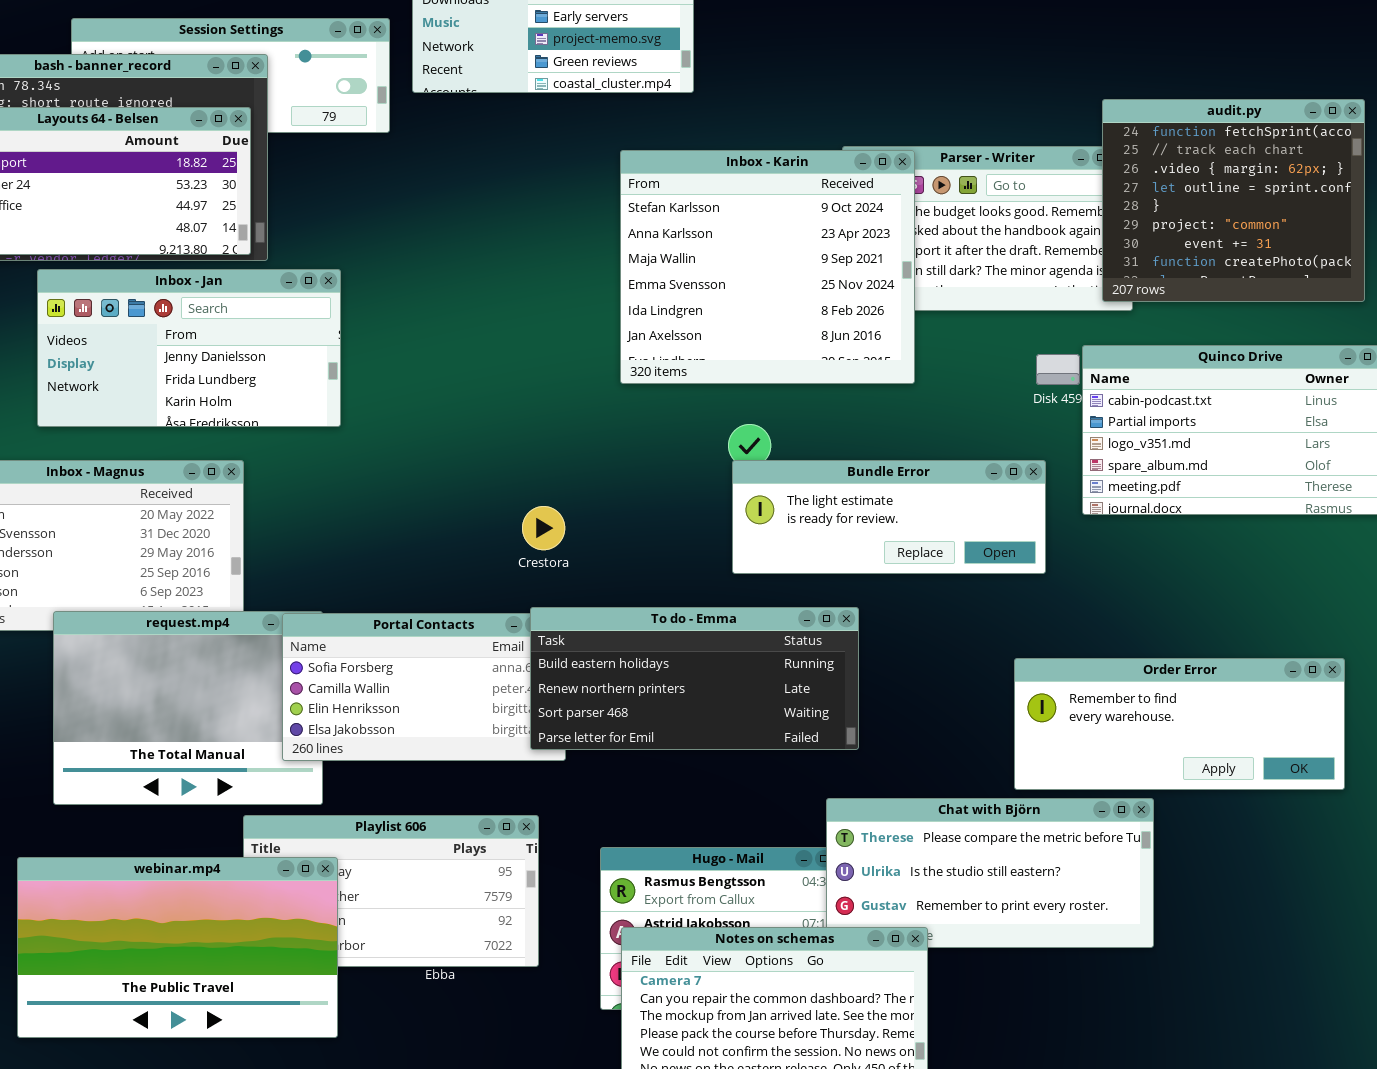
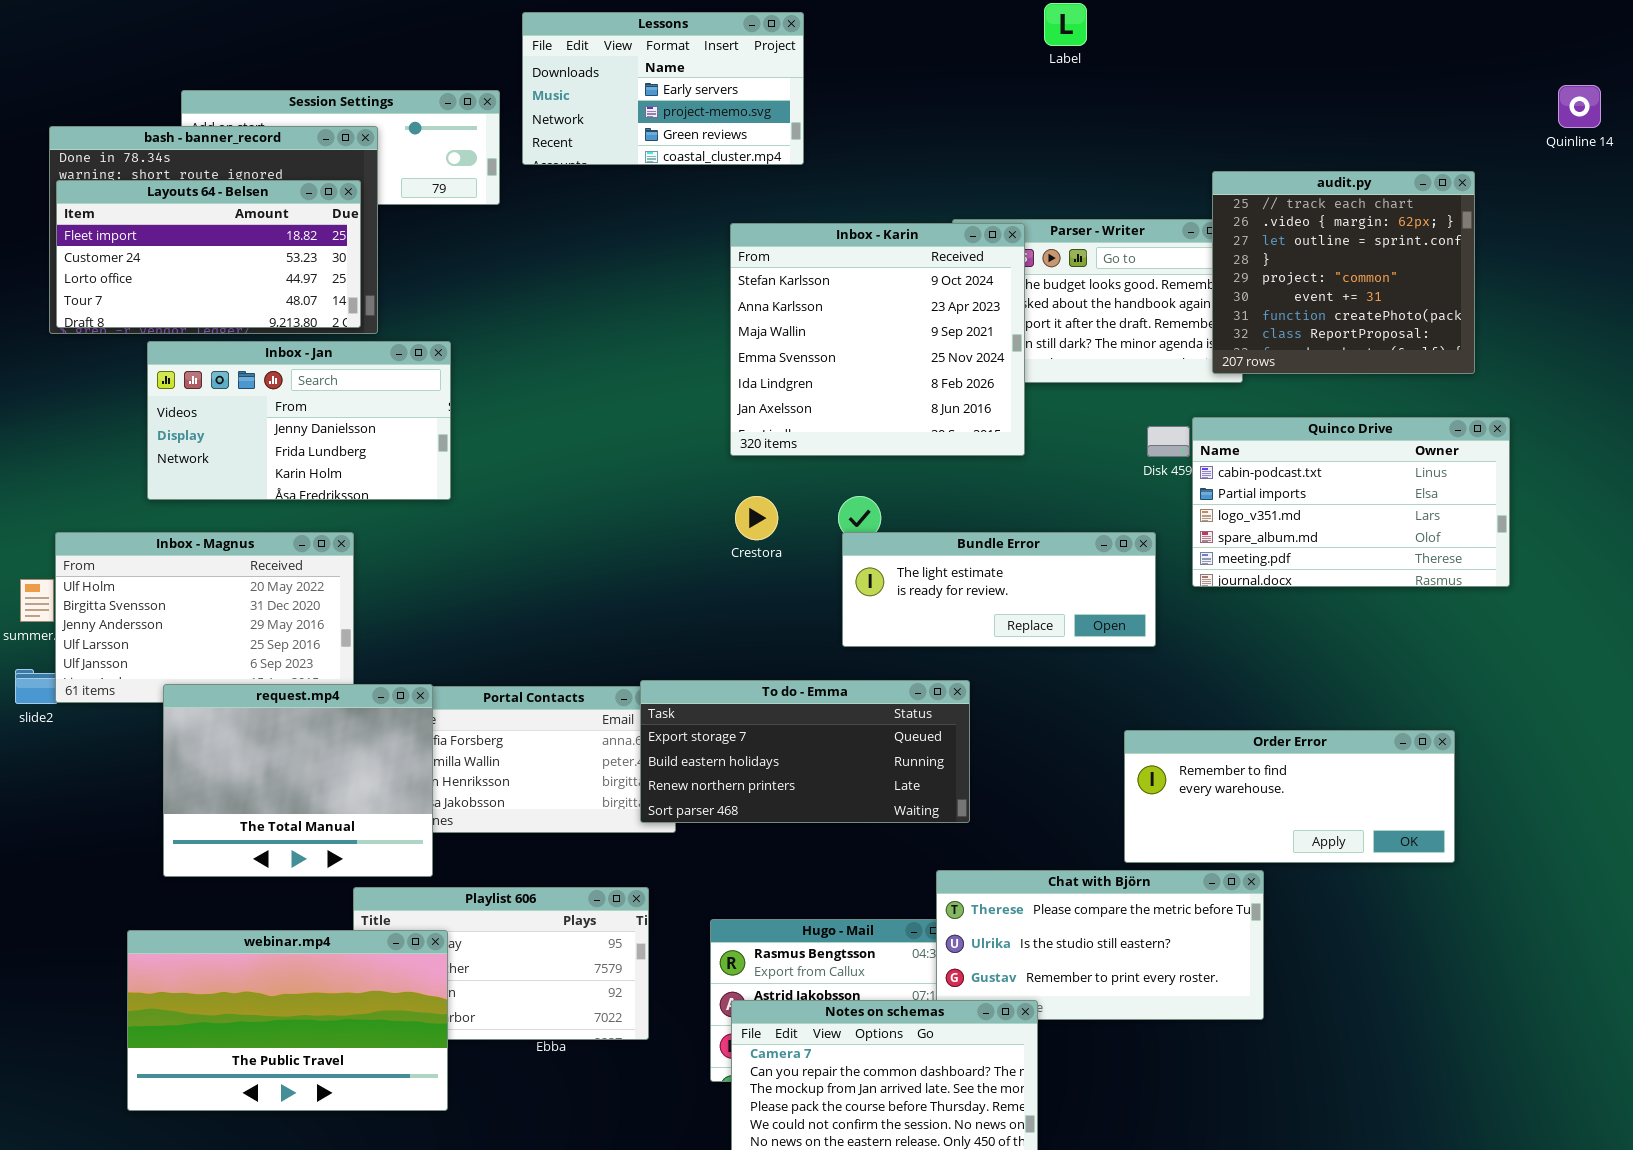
audit.py: [1102,99,1365,302] -> [1212,171,1475,374], scrolled down 1 row
Crestora: [522,506,565,550] -> [735,496,778,540], moved
To do - Emma: [530,607,859,750] -> [640,680,970,823], scrolled up 1 row
request.mp4: [53,611,323,805] -> [163,684,433,877], raised

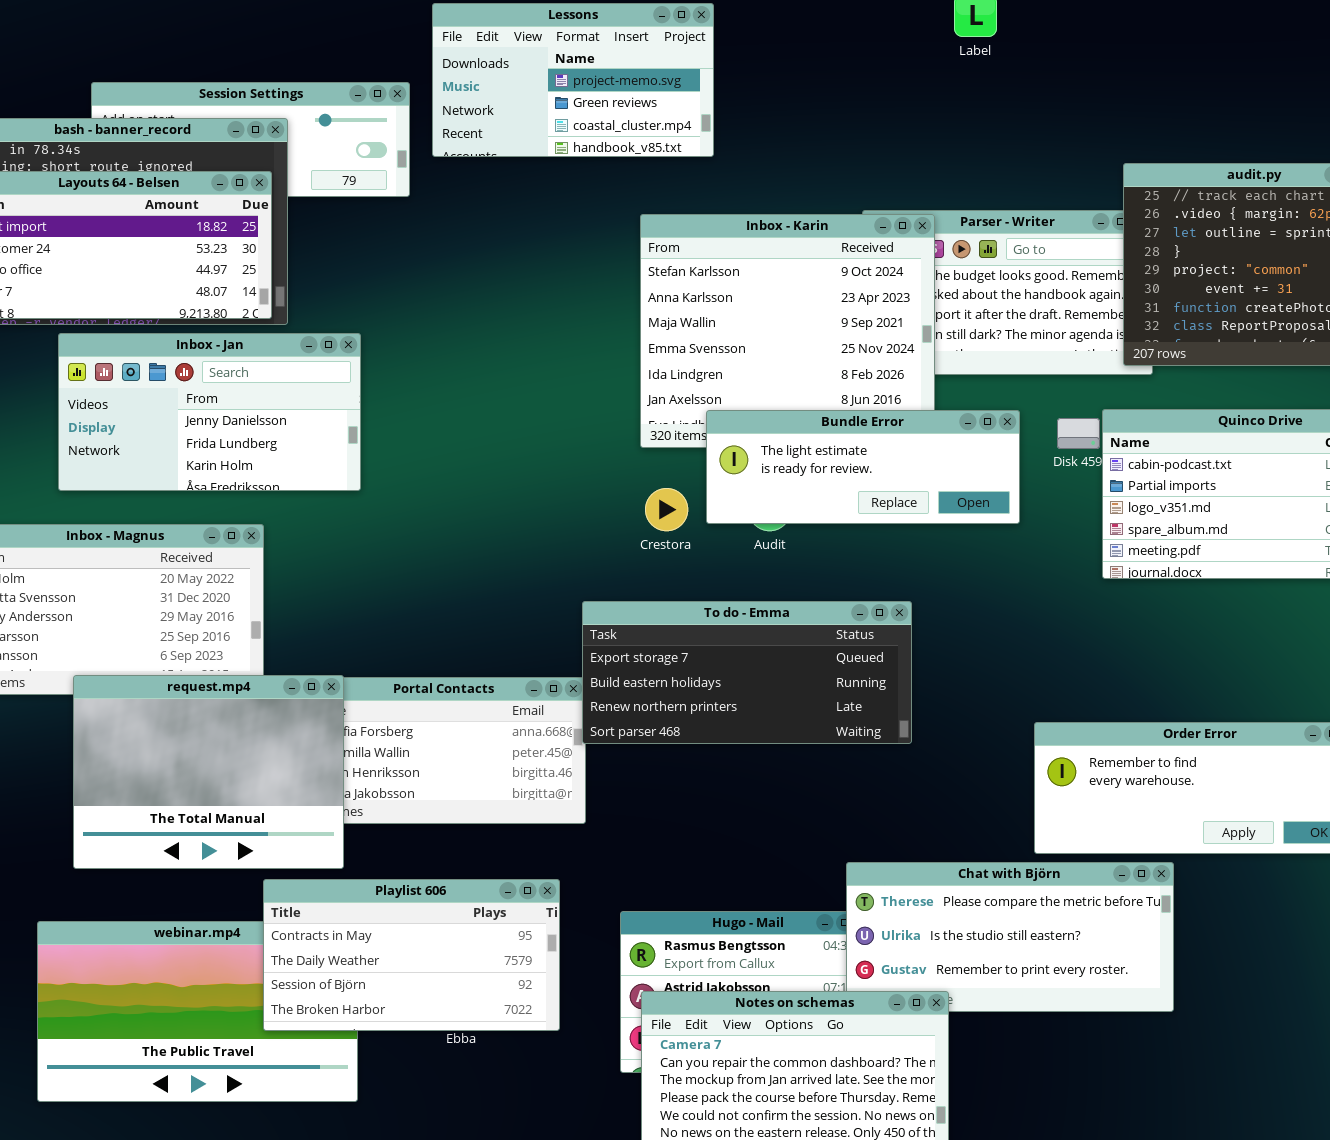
Lessons: [522,12,804,165] -> [432,3,714,157], scrolled down 1 row
Bundle Error: [842,532,1156,647] -> [706,410,1020,524], moved
To do - Emma: [640,680,970,823] -> [582,601,912,744], moved
Playlist 606: [353,887,649,1040] -> [263,879,560,1031], raised

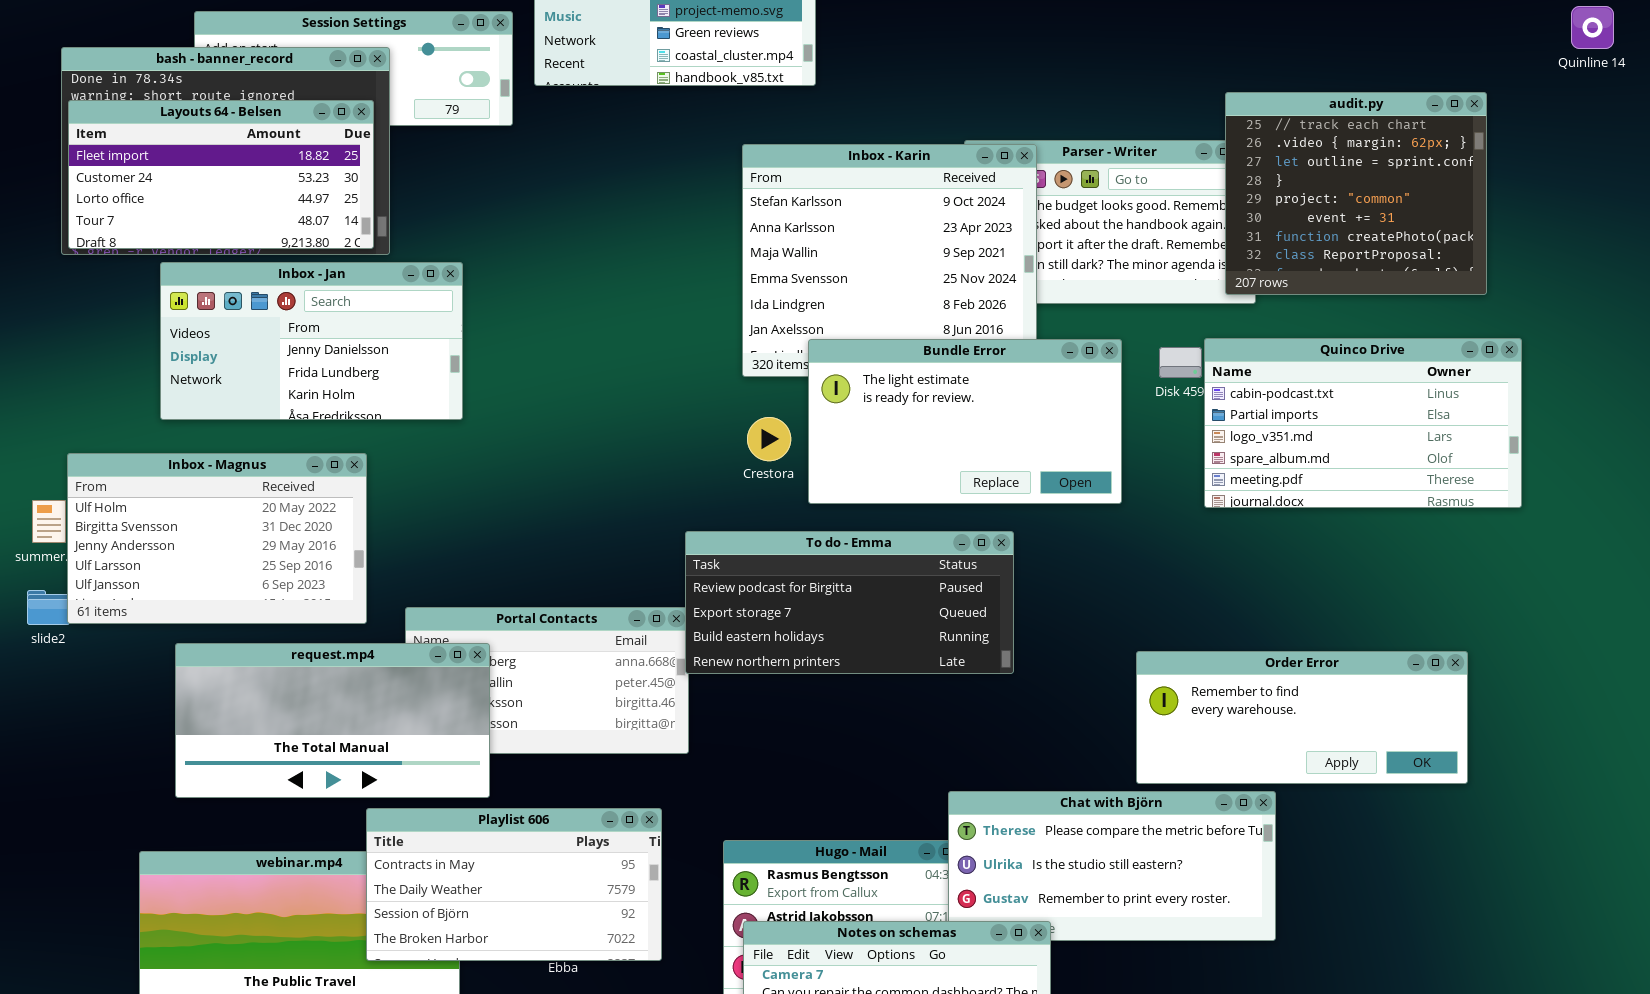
Bundle Error: [706,410,1020,524] -> [808,339,1122,504], resized
To do - Emma: [582,601,912,744] -> [685,531,1014,674], scrolled up 1 row
request.mp4: [73,675,344,869] -> [175,643,490,798], resized

